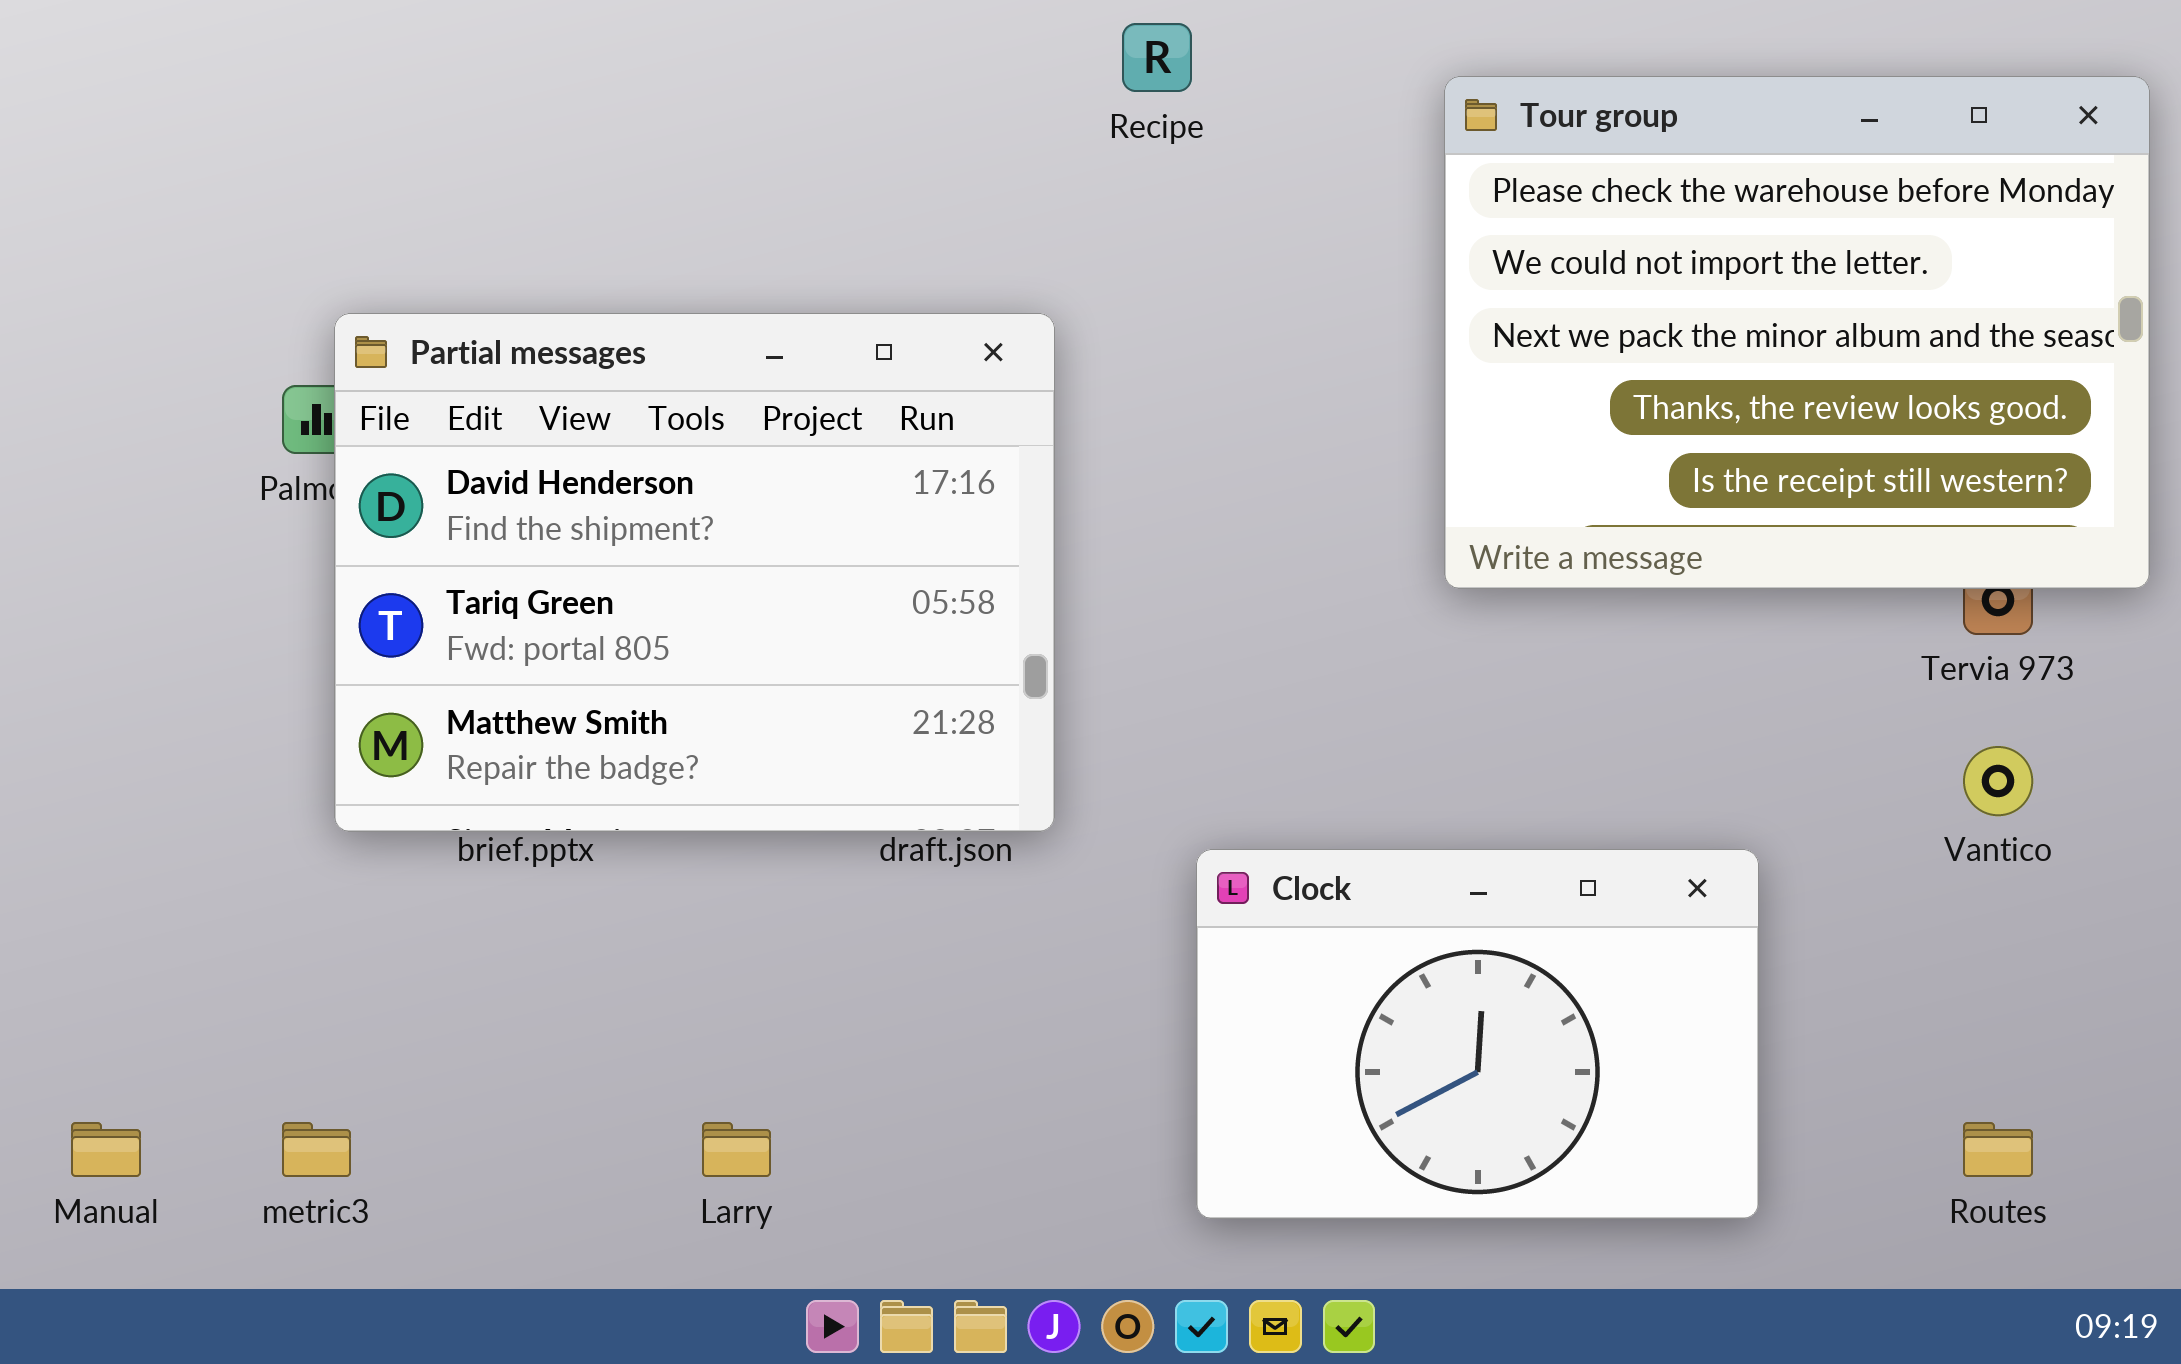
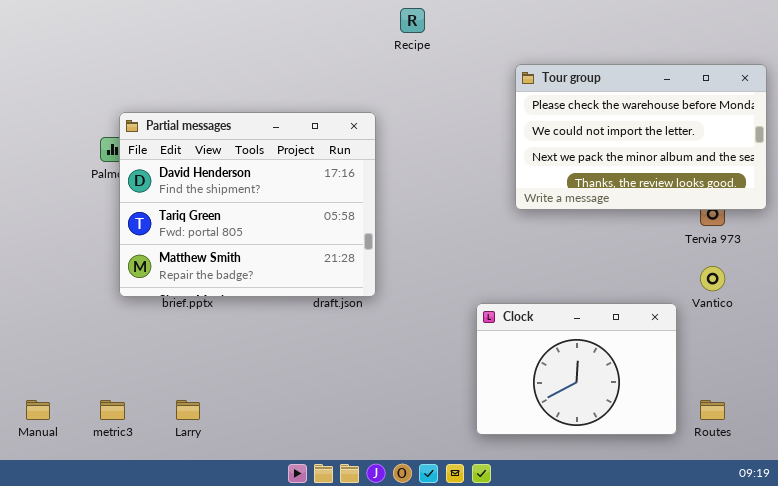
Tour group: [1444,76,2150,589] -> [515,64,767,210], resized
Clock: [1196,849,1759,1219] -> [476,303,677,435], moved
Larry: [702,1122,771,1177] -> [176,400,200,420], moved

